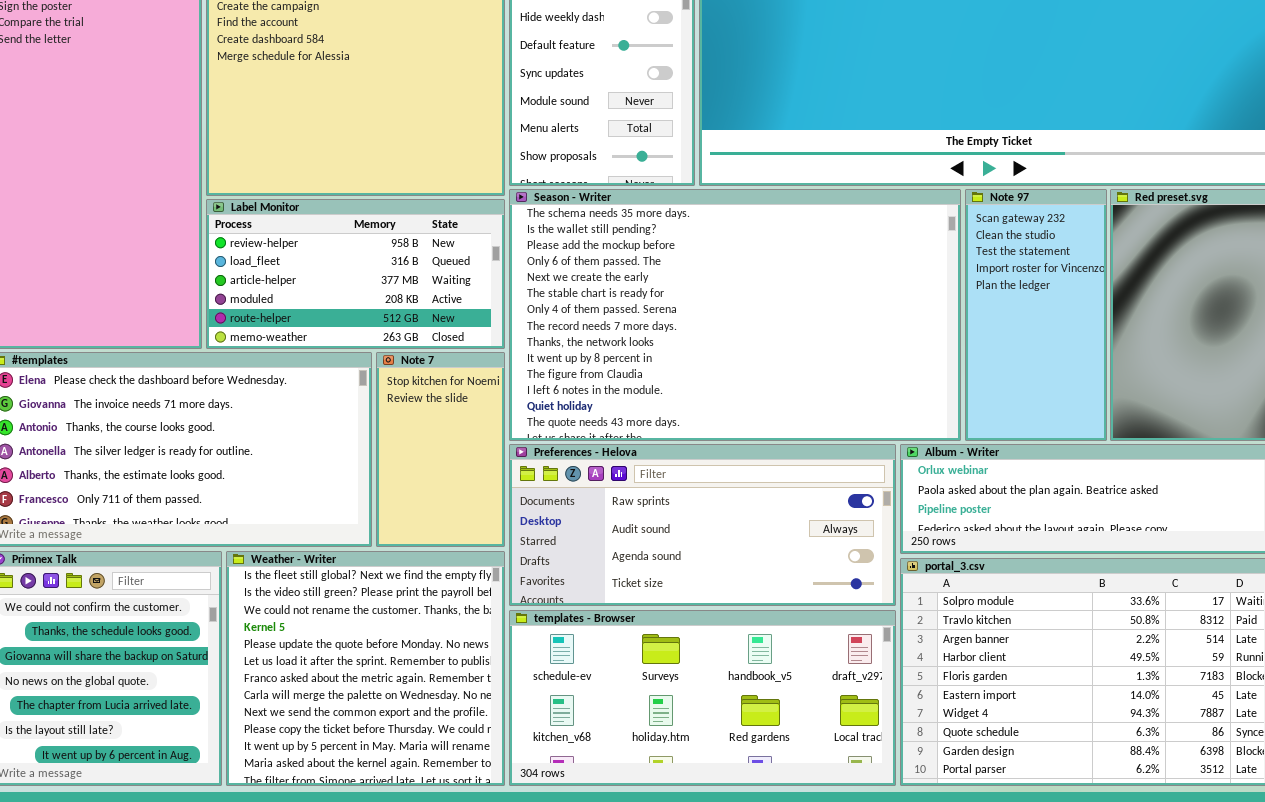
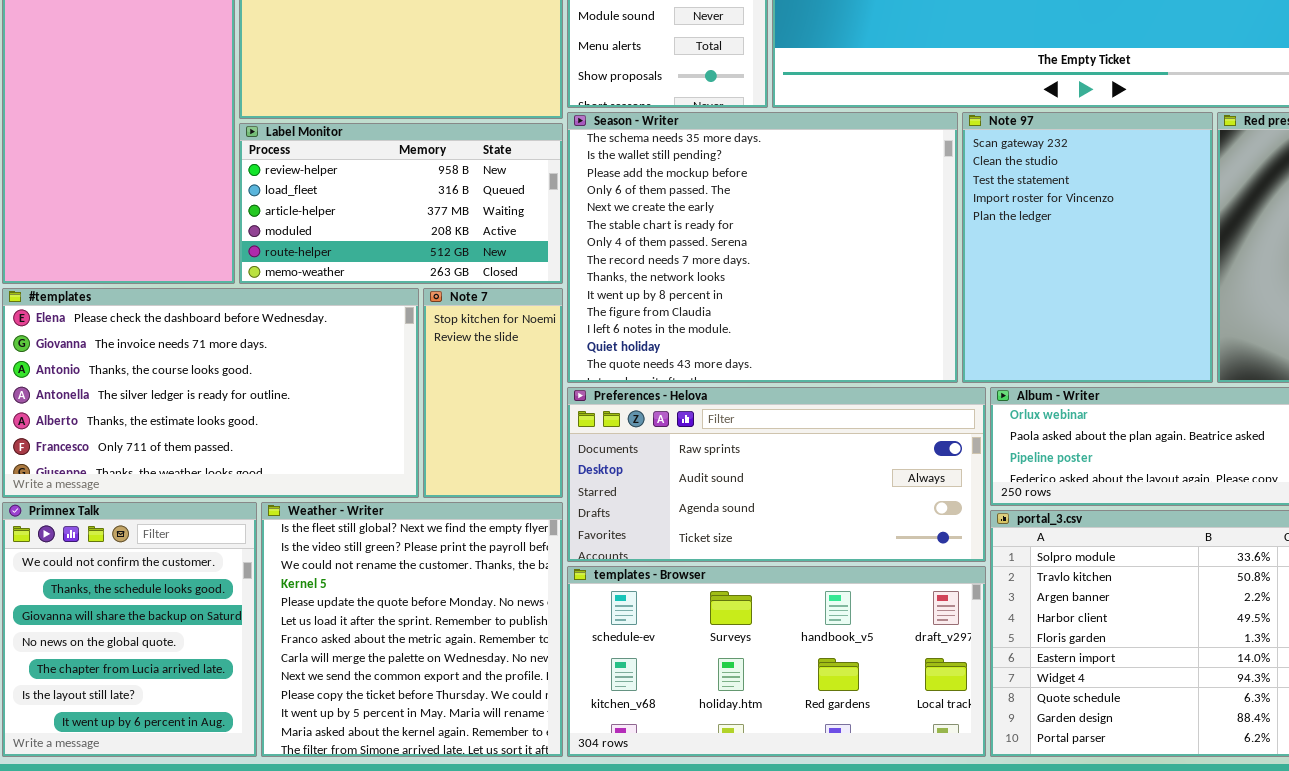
Season - Writer: [509,189,961,441] -> [567,112,958,383], resized
Note 97: [965,189,1107,441] -> [962,112,1213,383], resized

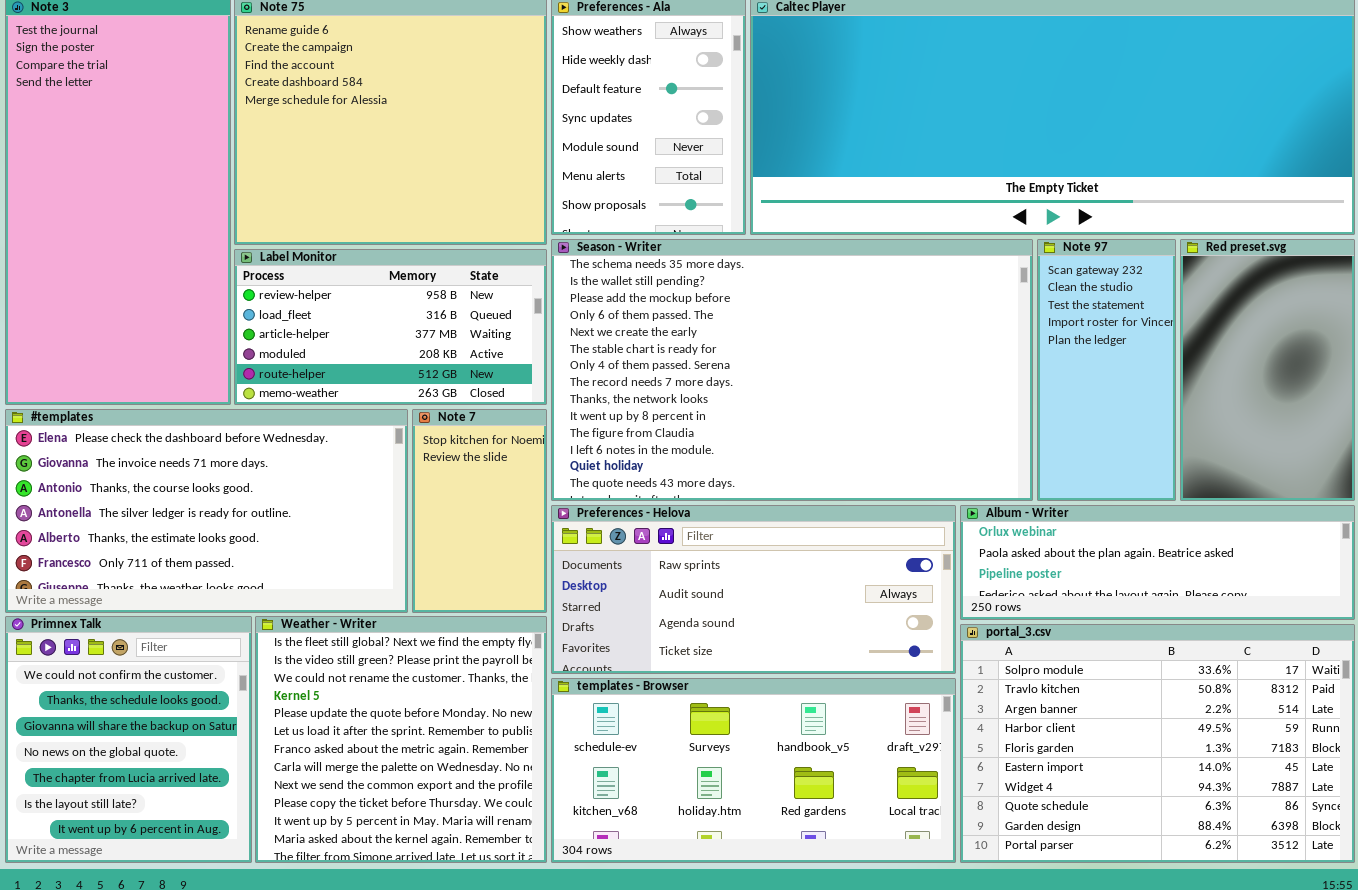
Season - Writer: [567,112,958,383] -> [551,239,1033,501], resized
Note 97: [962,112,1213,383] -> [1037,239,1176,501], resized

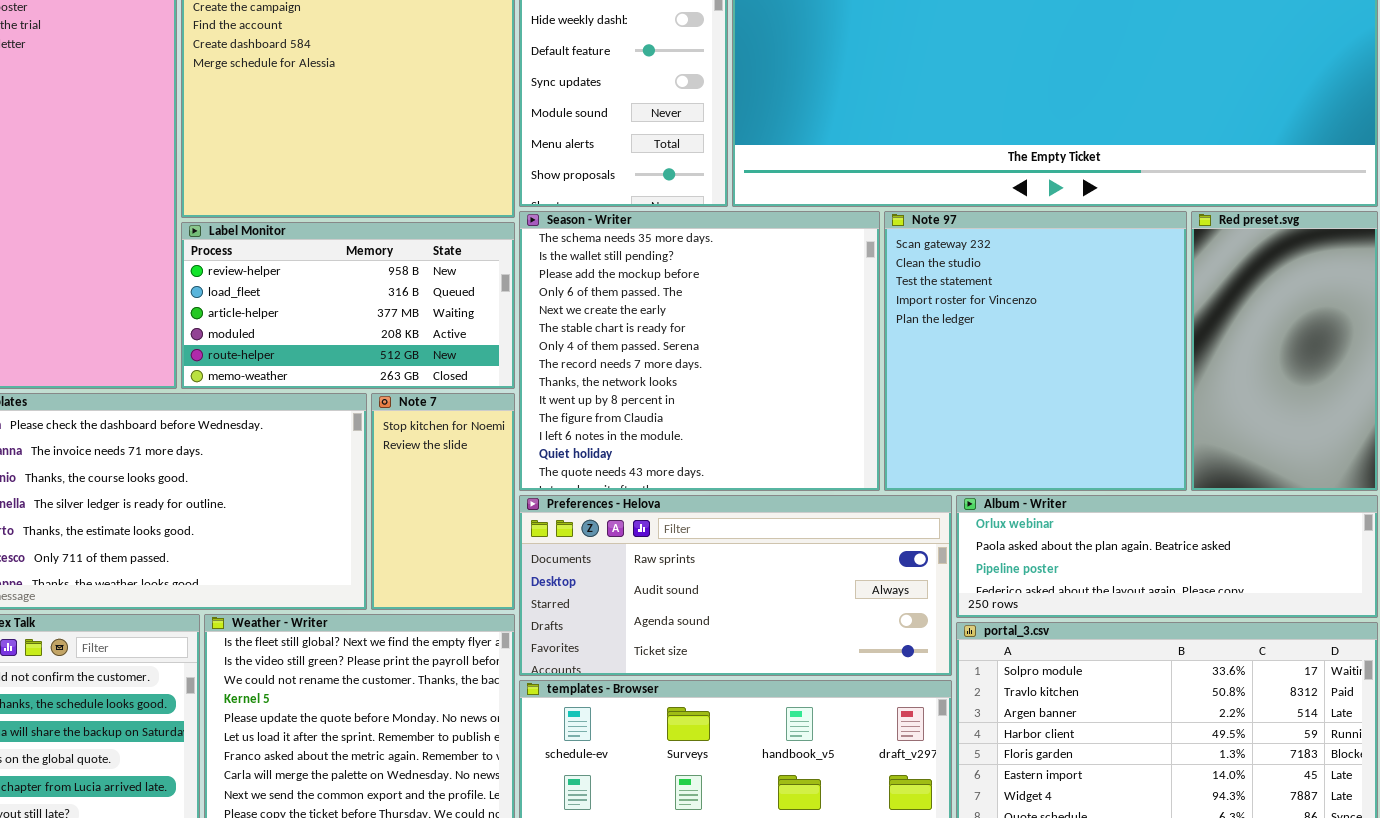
Season - Writer: [551,239,1033,501] -> [519,211,880,491], resized
Note 97: [1037,239,1176,501] -> [884,211,1187,491], resized

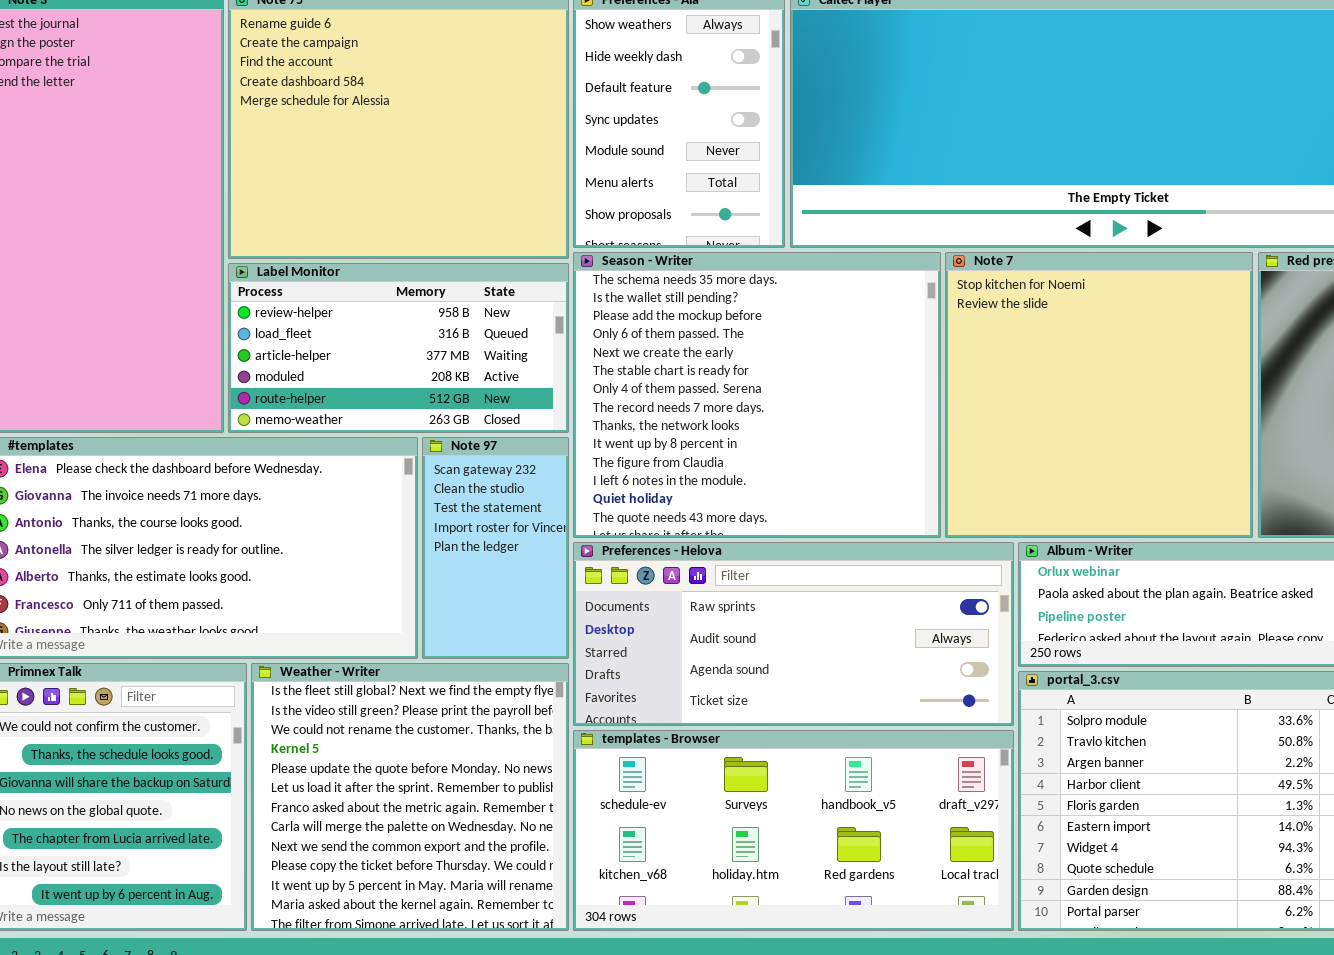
Note 97: [884,211,1187,491] -> [422,437,569,659], moved, resized
Note 7: [371,393,515,610] -> [945,252,1253,538], moved, resized

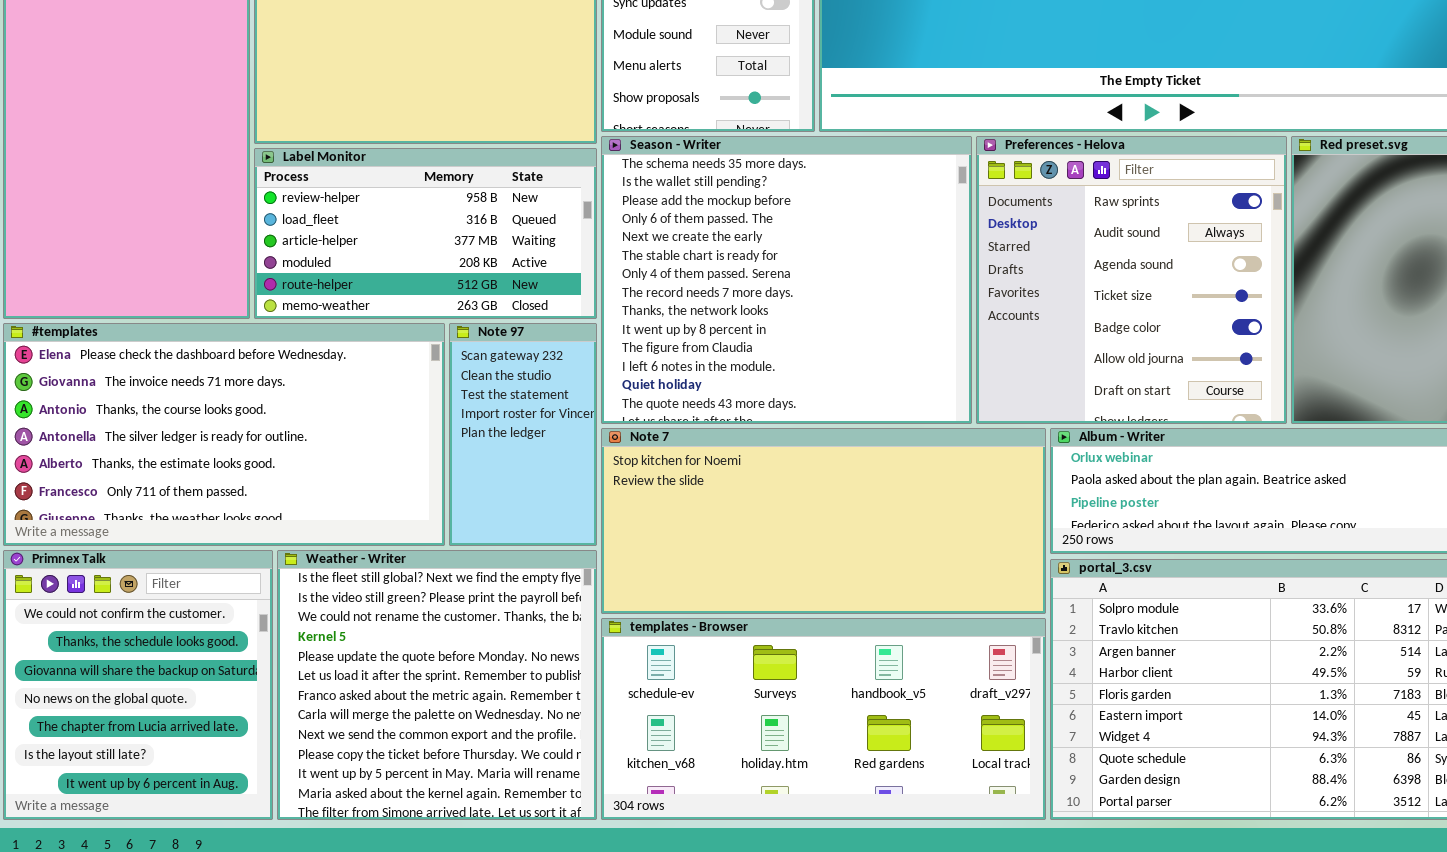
Note 7: [945,252,1253,538] -> [601,428,1046,614], moved, resized
Preferences - Helova: [573,542,1014,726] -> [976,136,1287,424], moved, resized

